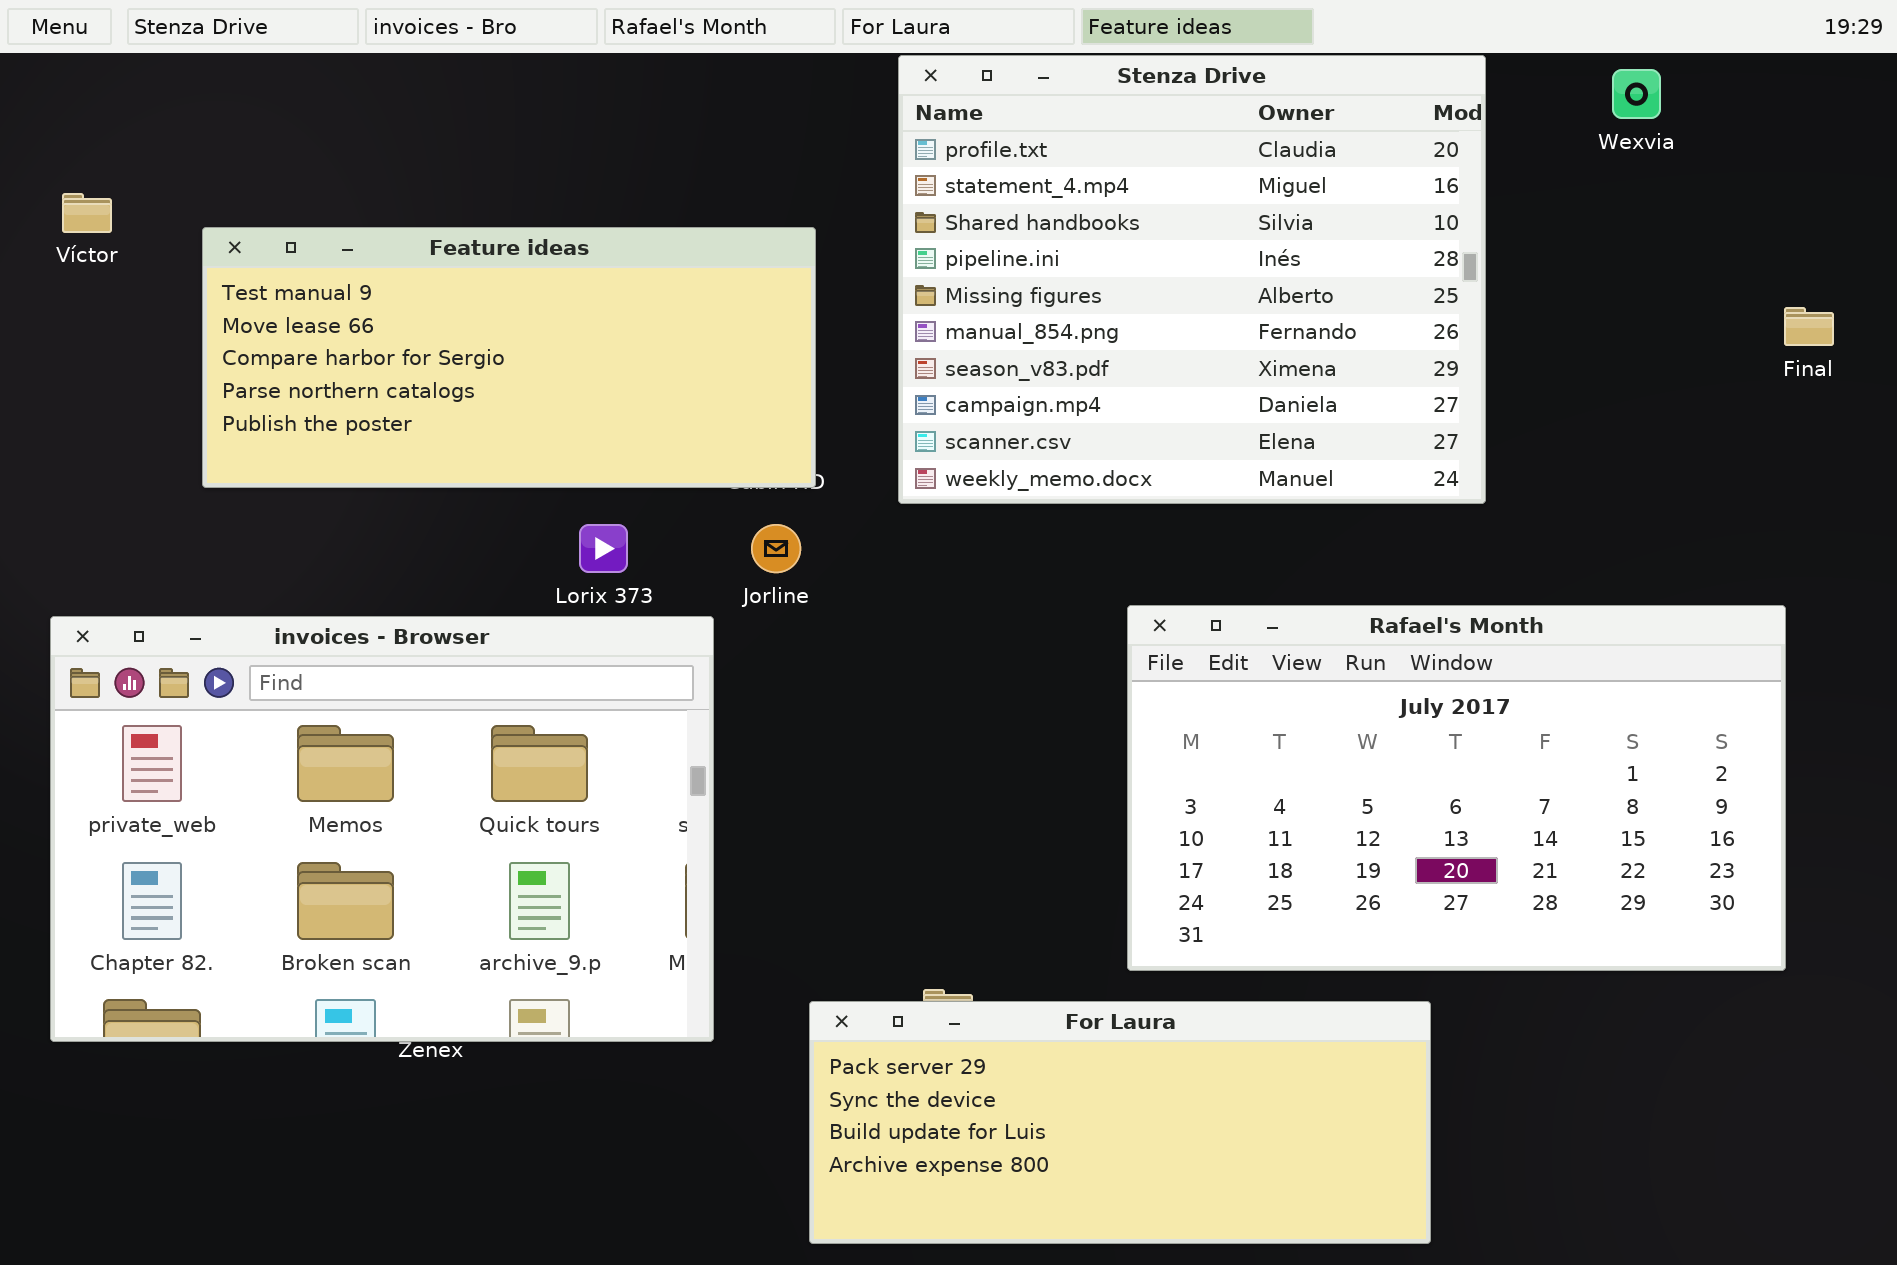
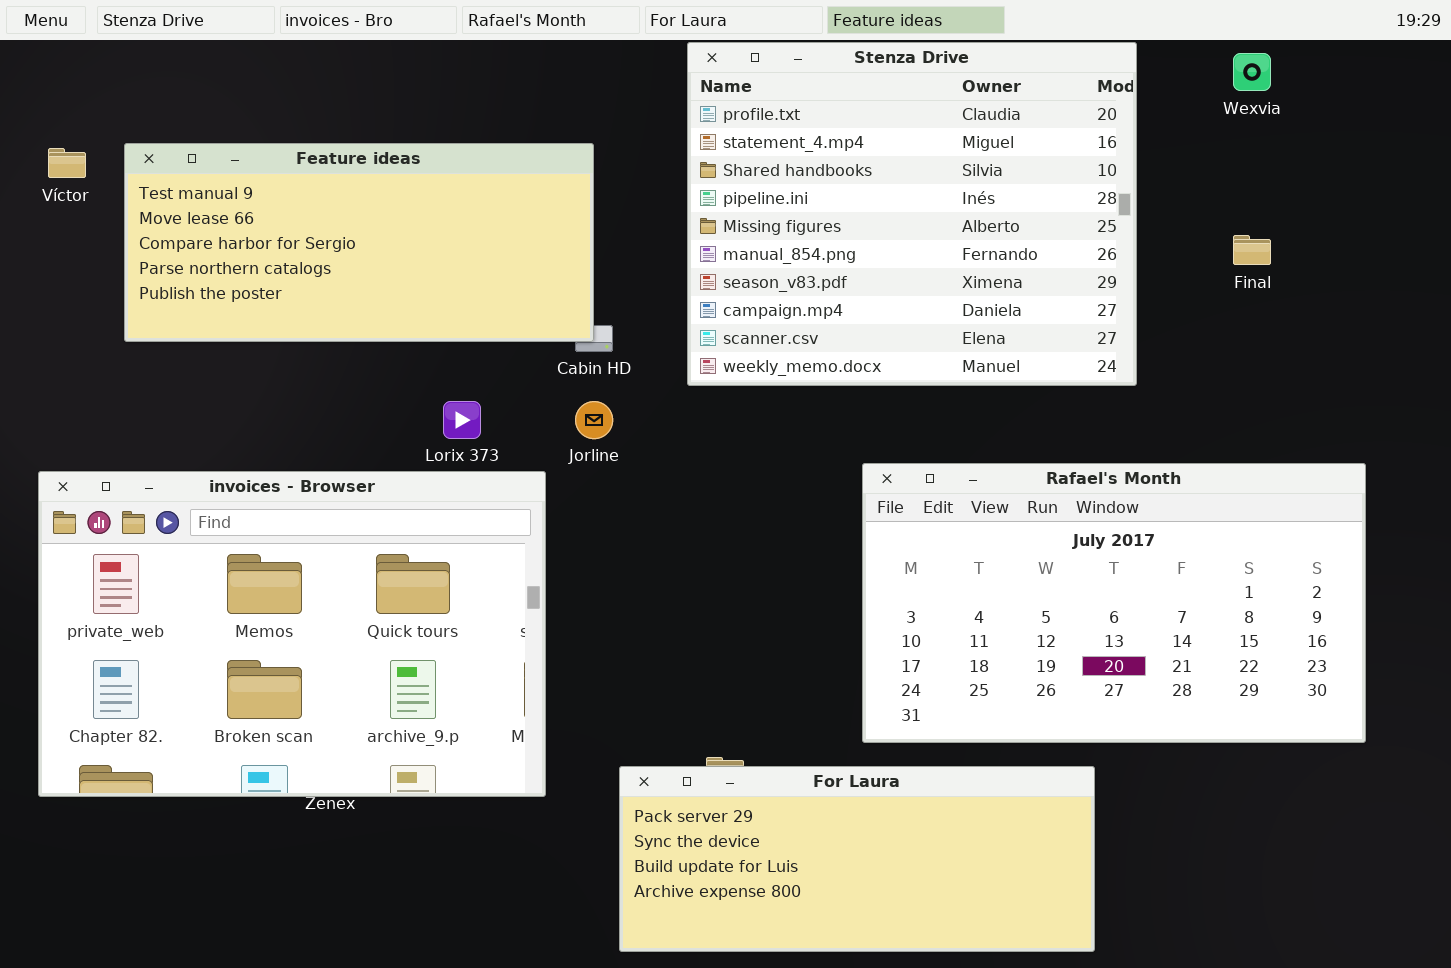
Feature ideas: [202,227,816,488] -> [124,143,594,342], moved
Final: [1784,307,1834,346] -> [1233,235,1271,265], moved

